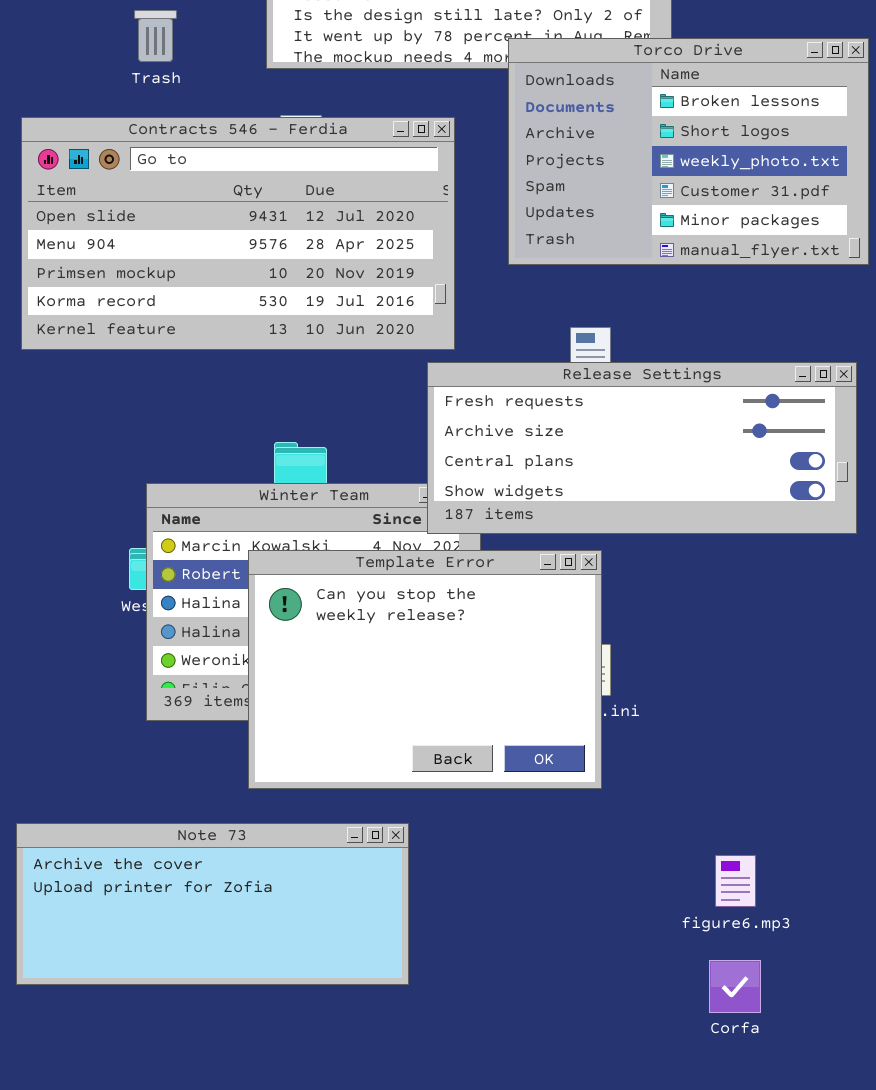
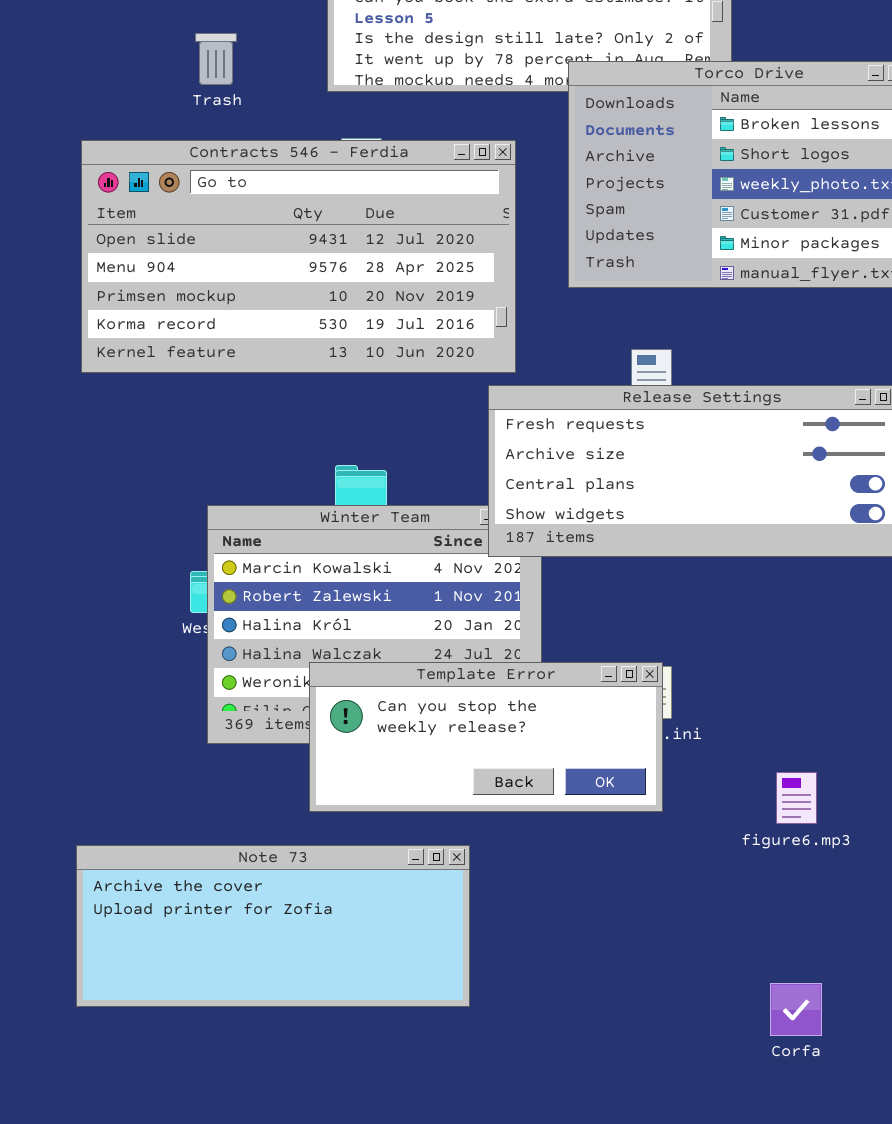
Template Error: [248,550,602,789] -> [309,662,663,812], resized
figure6.mp3: [715,855,756,907] -> [776,772,817,824], moved

